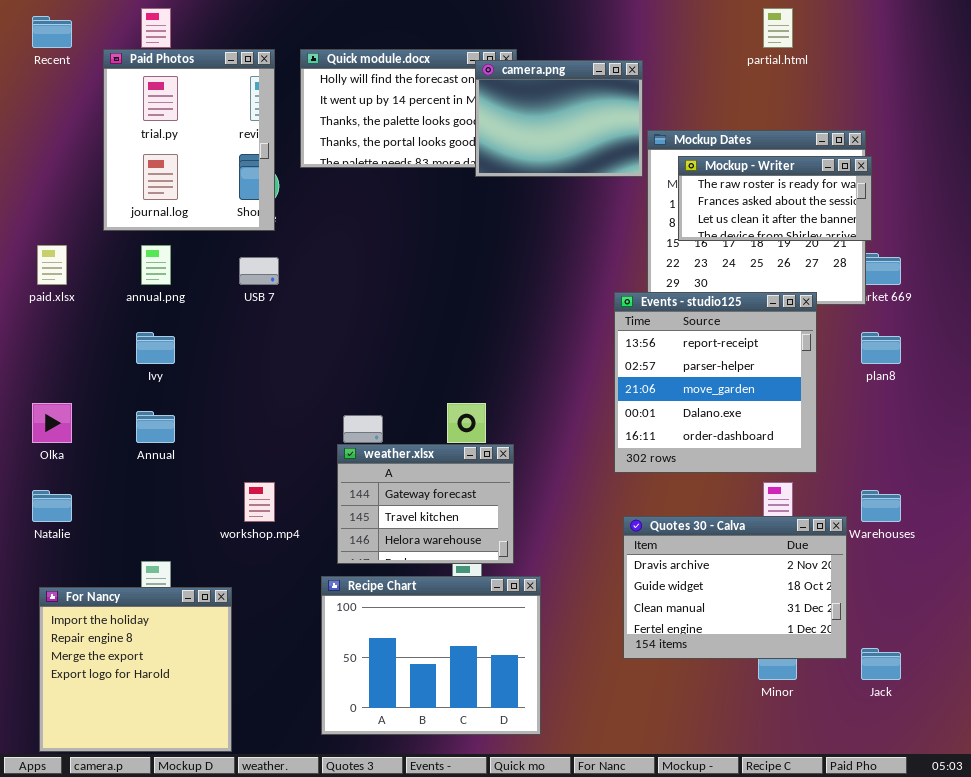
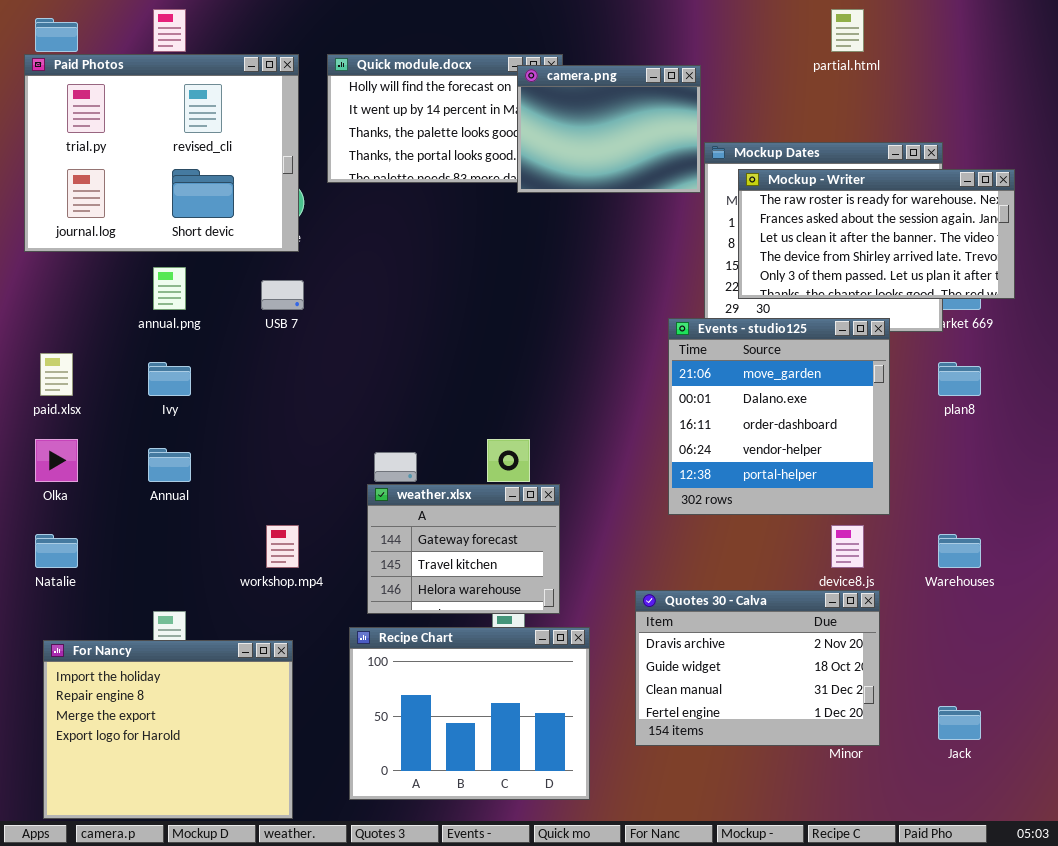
Paid Photos: [103,49,275,231] -> [24,54,299,252], resized
Mockup - Writer: [678,156,872,241] -> [738,169,1015,299], resized
paid.xlsx: [37,245,67,285] -> [40,353,73,396], moved
Events - studio125: [614,292,817,473] -> [668,318,890,515], scrolled down 2 rows
Quotes 30 - Calva: [623,516,847,659] -> [635,590,880,746], moved
For Nancy: [39,587,232,752] -> [43,640,293,819], resized

